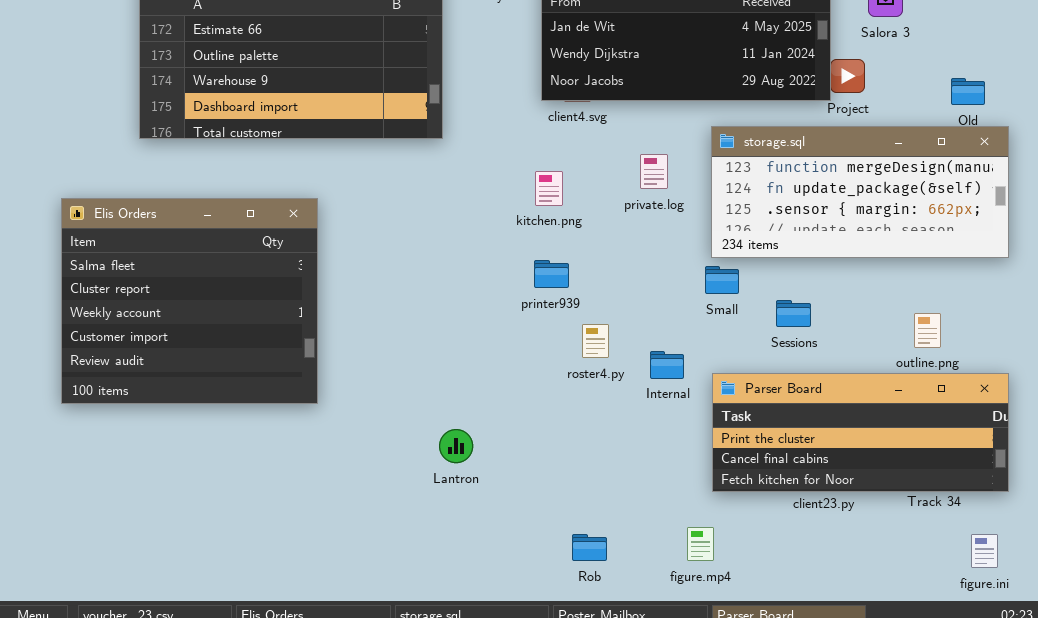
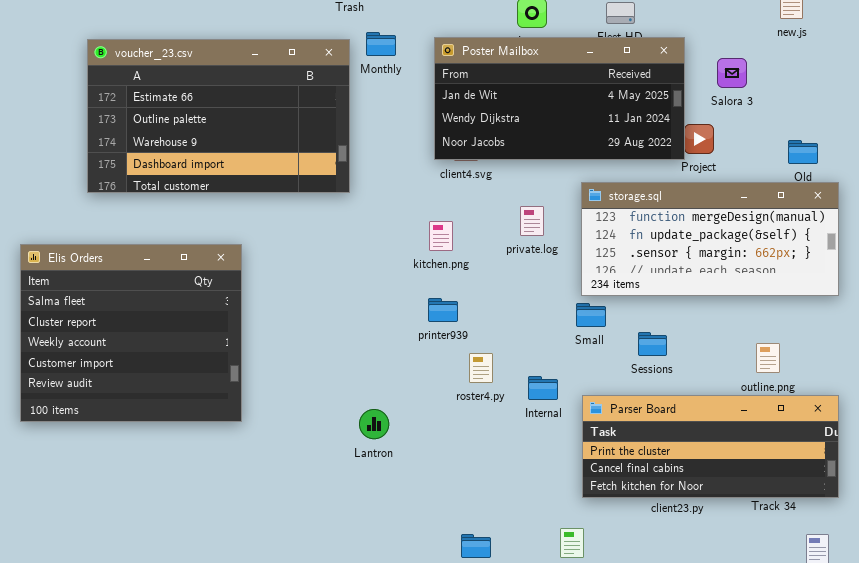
Lantron: [439,429,473,463] -> [359,409,389,439], moved

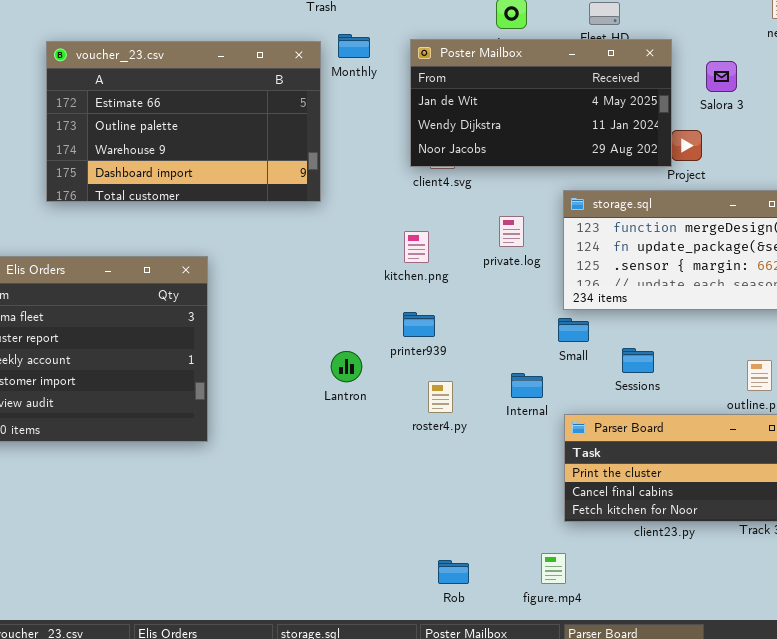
roster4.py: [469,353,493,383] -> [428,381,453,413], moved
Internal: [528,376,558,400] -> [511,373,543,398], moved
Lantron: [359,409,389,439] -> [331,351,362,382], moved

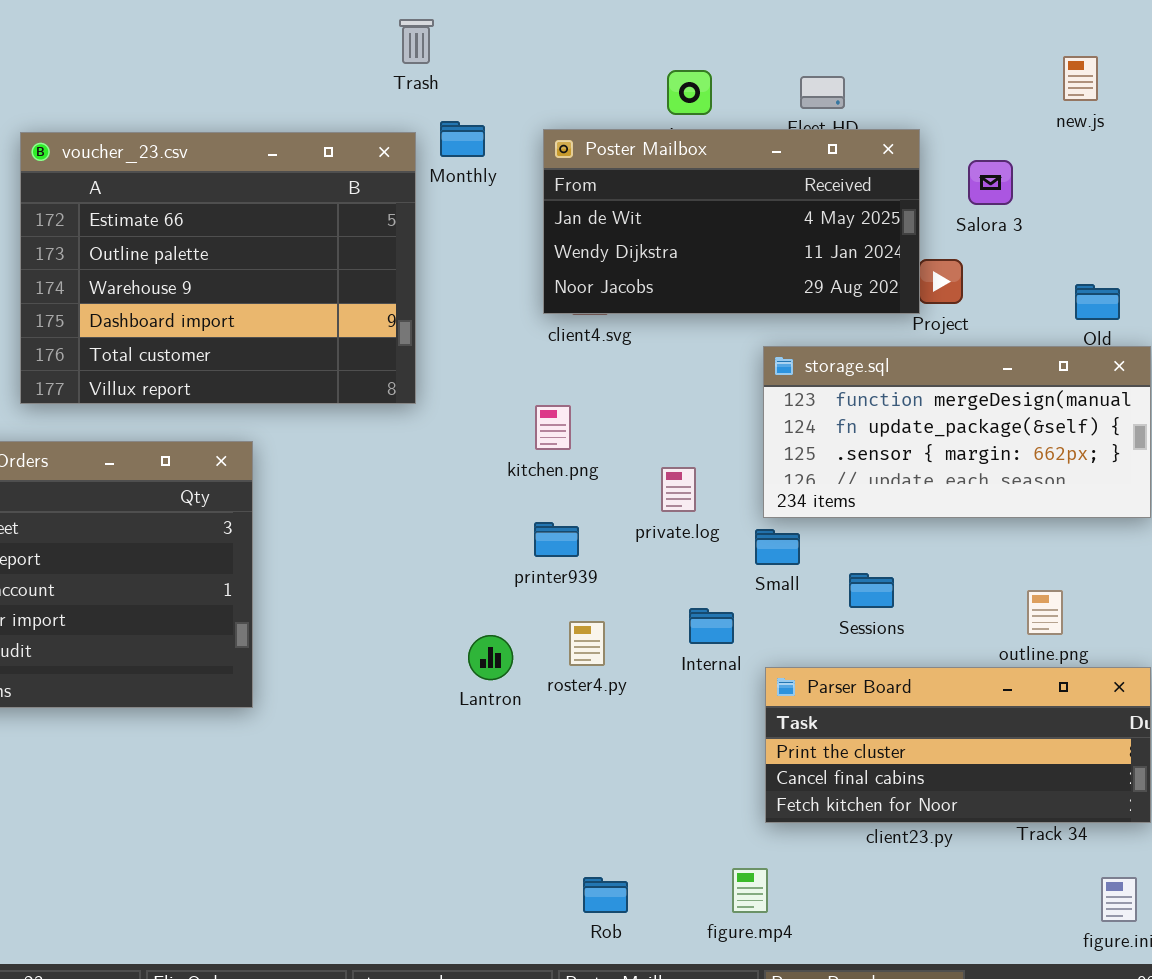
voucher_23.csv: [46,41,321,202] -> [20,132,416,404], resized
private.log: [499,216,524,247] -> [661,467,696,512], moved
Lantron: [331,351,362,382] -> [468,635,513,680], moved

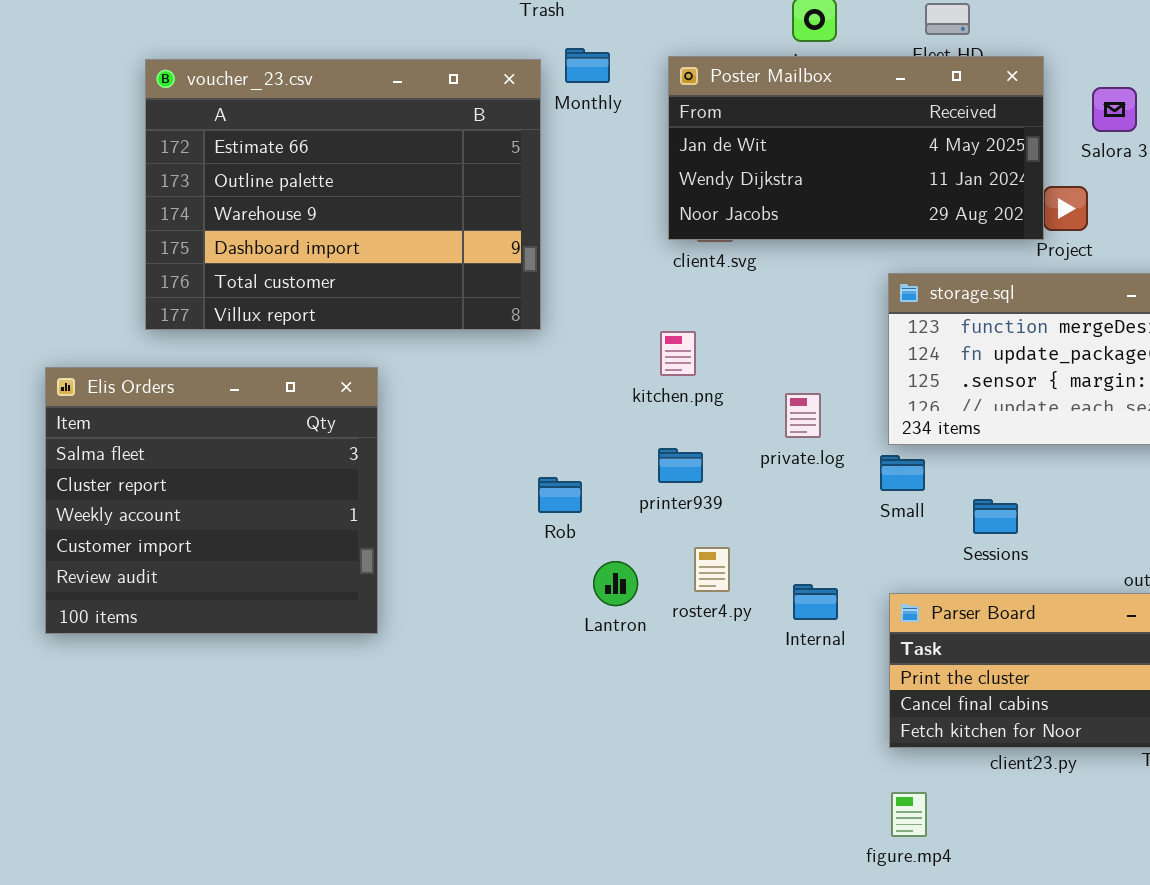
Internal: [689,608,734,644] -> [793,584,838,620], moved
figure.mp4: [732,868,768,913] -> [891,792,927,837], moved
Rob: [583,877,628,913] -> [538,477,582,513], moved

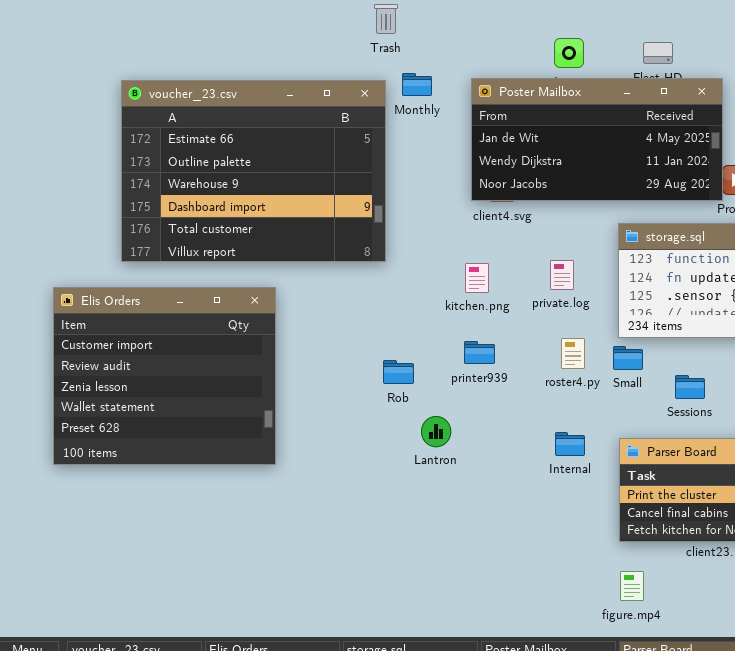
Elis Orders: [45,367,378,634] -> [53,287,276,465], scrolled down 3 rows
private.log: [785,393,821,438] -> [550,260,574,290], moved
roster4.py: [694,547,730,592] -> [561,338,585,369], moved

